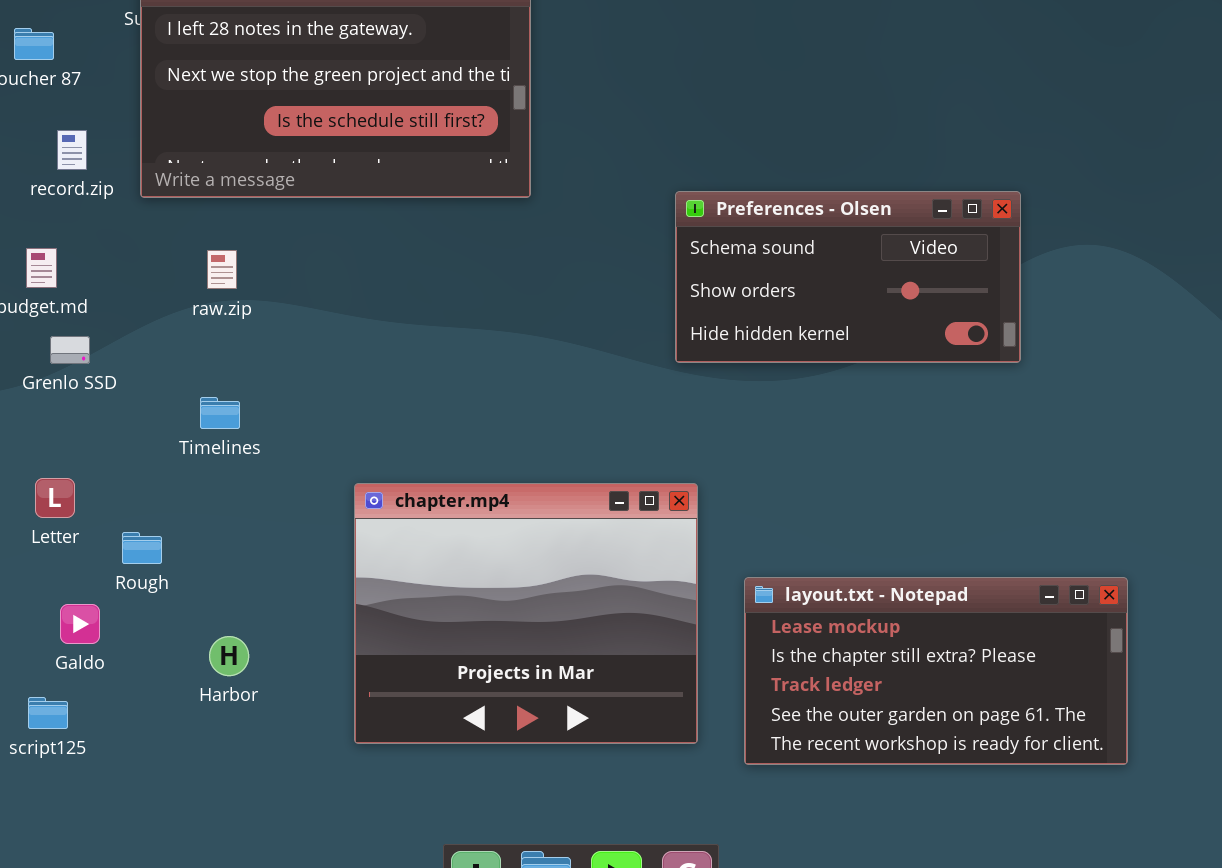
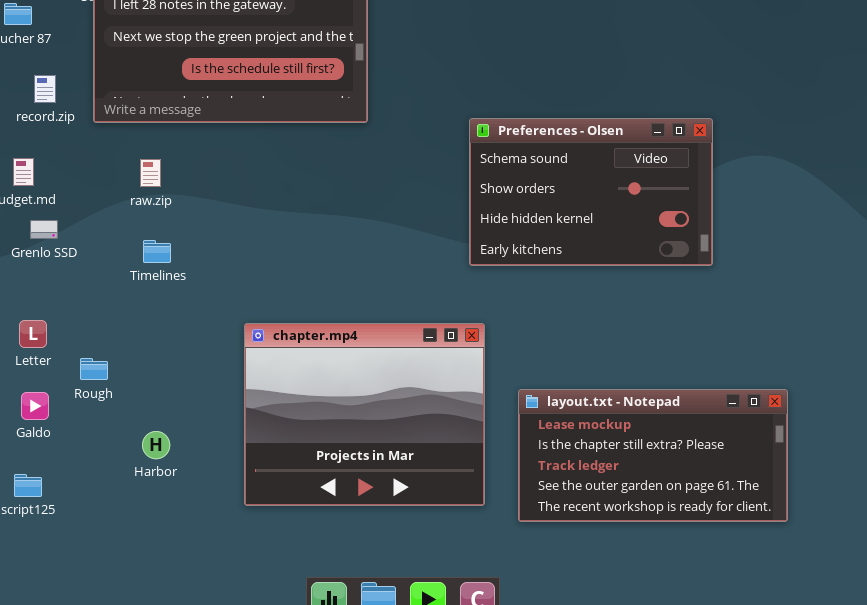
Preferences - Olsen: [675,191,1021,363] -> [469,118,713,266], resized
Timelines: [200,397,240,429] -> [143,240,171,263], moved
Galdo: [60,604,100,644] -> [21,392,49,420], moved

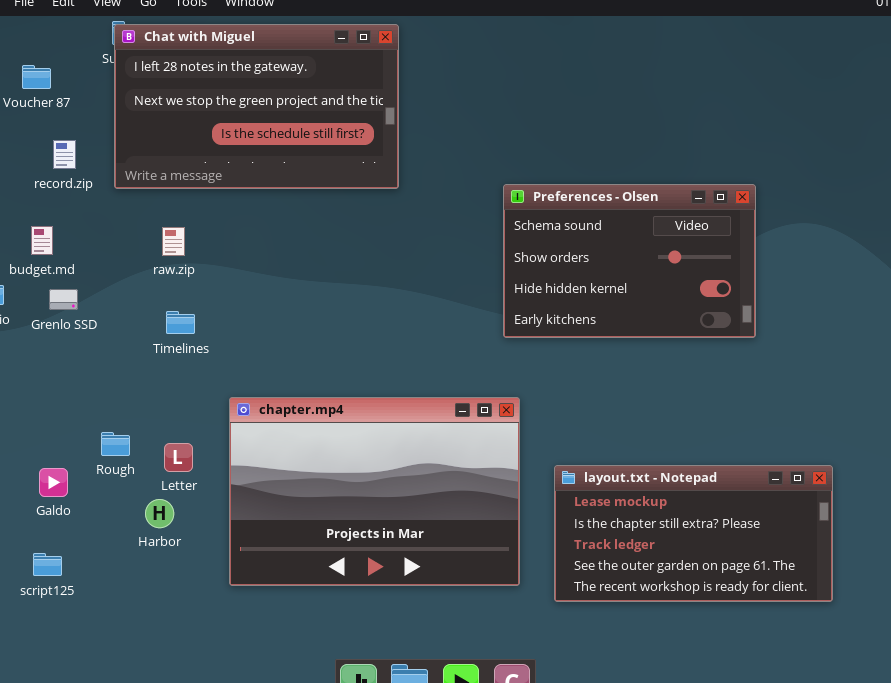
Letter: [19,320,47,348] -> [164,443,193,472], moved
chapter.mp4: [244,323,485,506] -> [229,397,520,586], resized
Harbor: [142,431,170,459] -> [145,499,174,528], moved

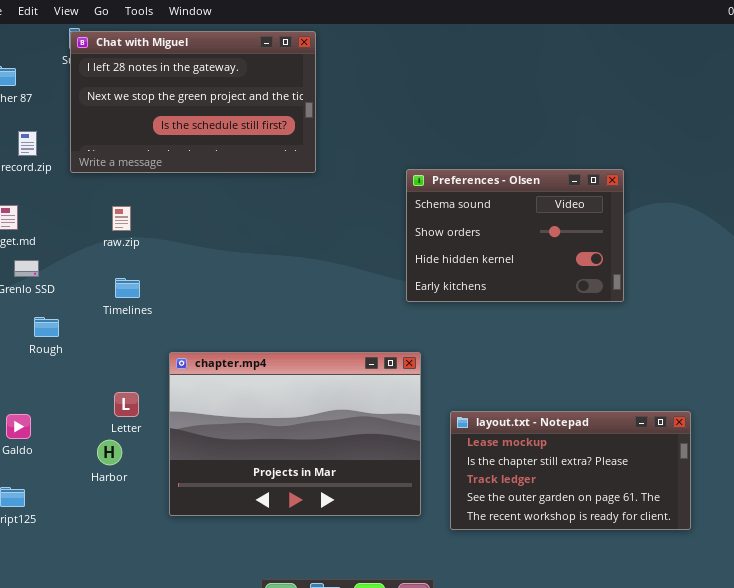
Rough: [101,432,130,456] -> [34,317,59,337], moved

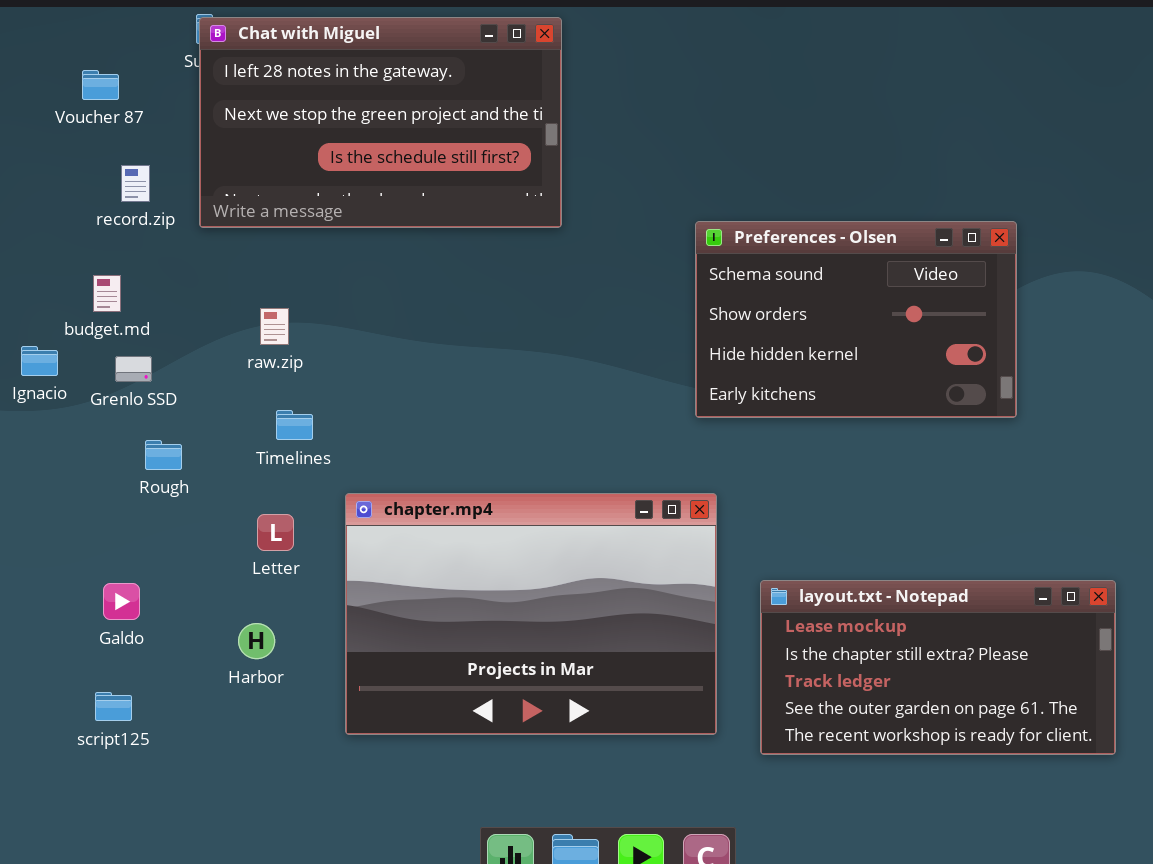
raw.zip: [112,206,131,231] -> [260,308,289,345], moved
Timelines: [115,278,140,298] -> [276,410,313,440], moved
Letter: [114,392,139,417] -> [257,514,294,551], moved

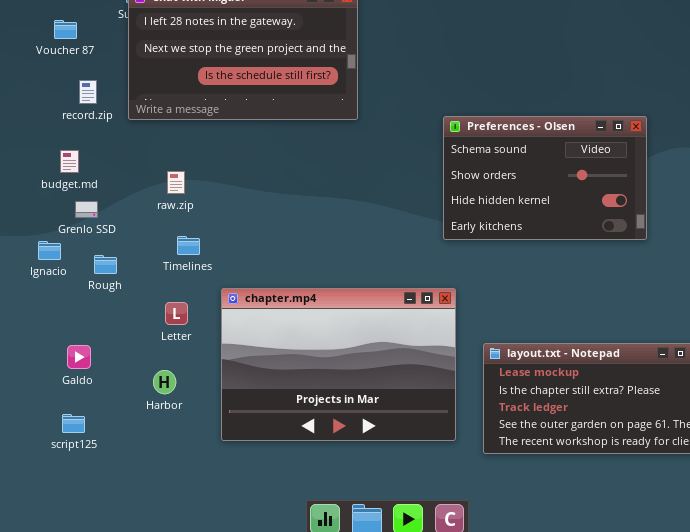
Ignacio: [21,346,58,376] -> [38,241,61,260], moved

